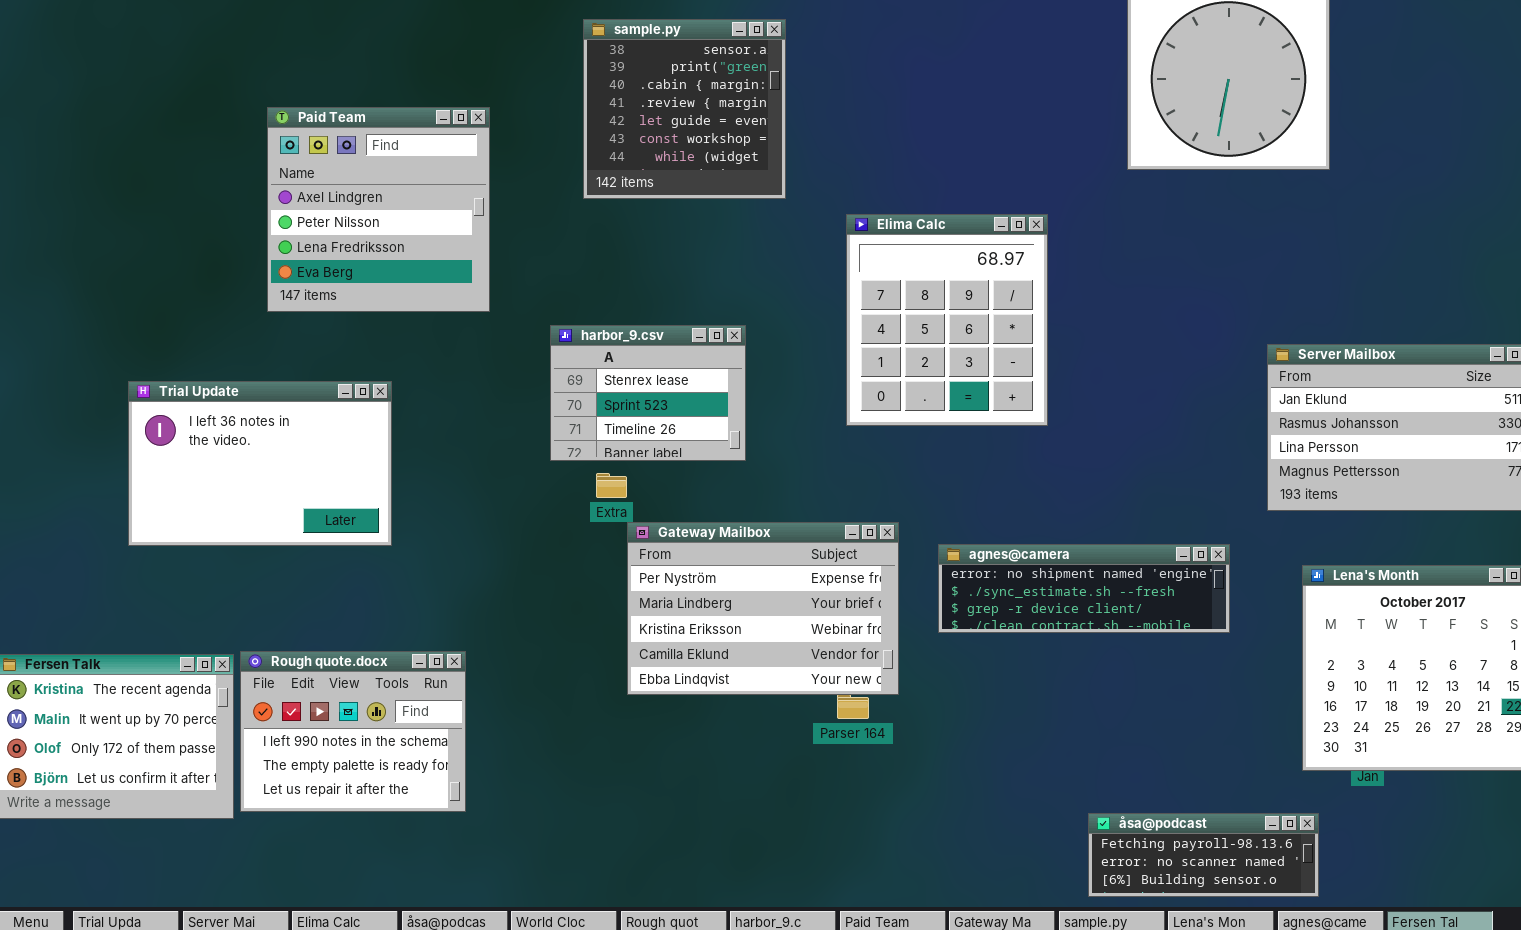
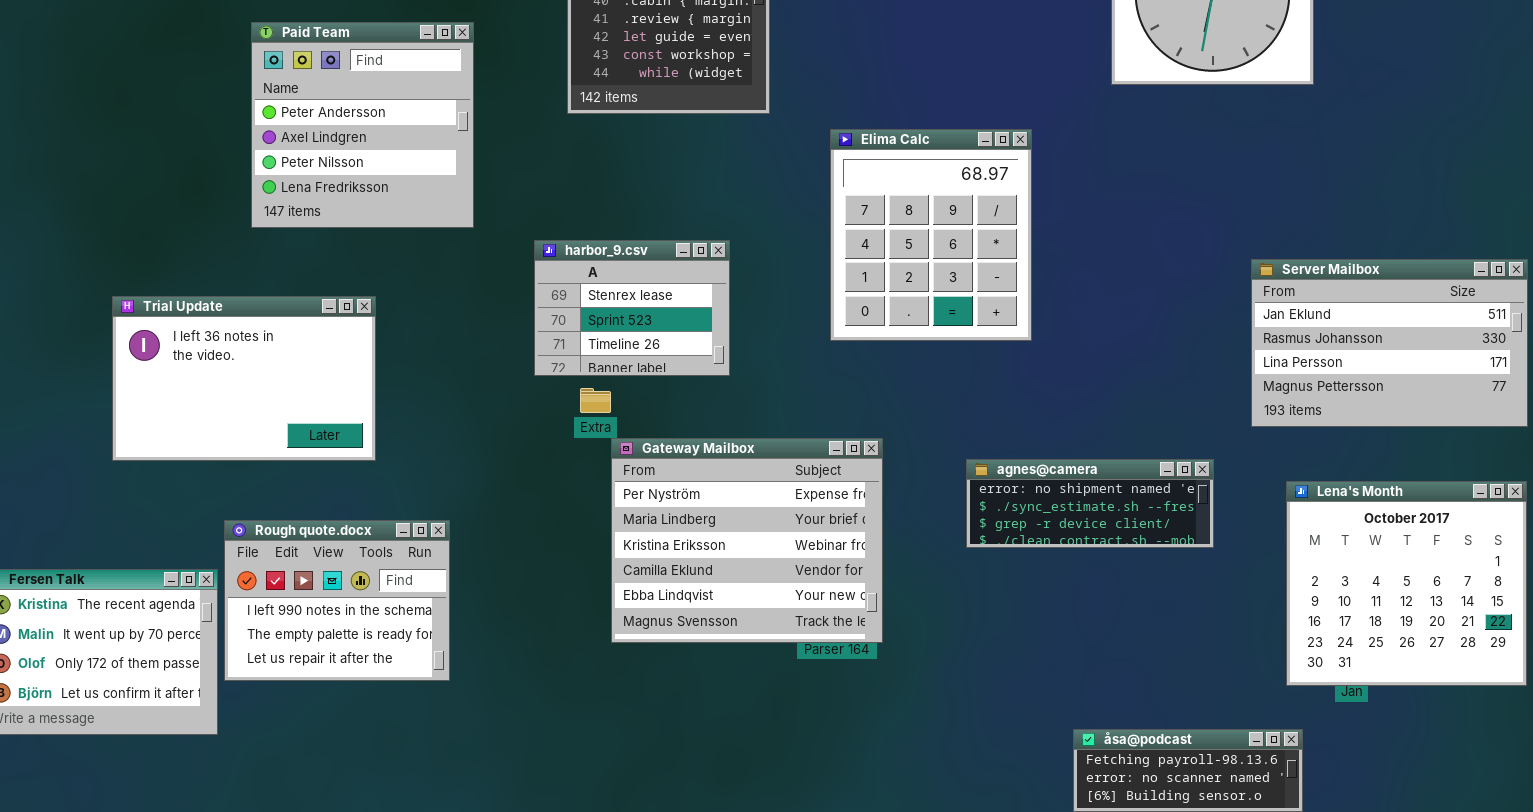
Paid Team: [267,107,490,312] -> [251,22,474,228], scrolled up 1 row
Gateway Mailbox: [627,522,899,695] -> [611,438,883,643], resized
agnes@camera: [938,544,1230,633] -> [966,459,1214,548], resized
Rough quote.docx: [240,651,466,812] -> [224,520,450,681], moved

